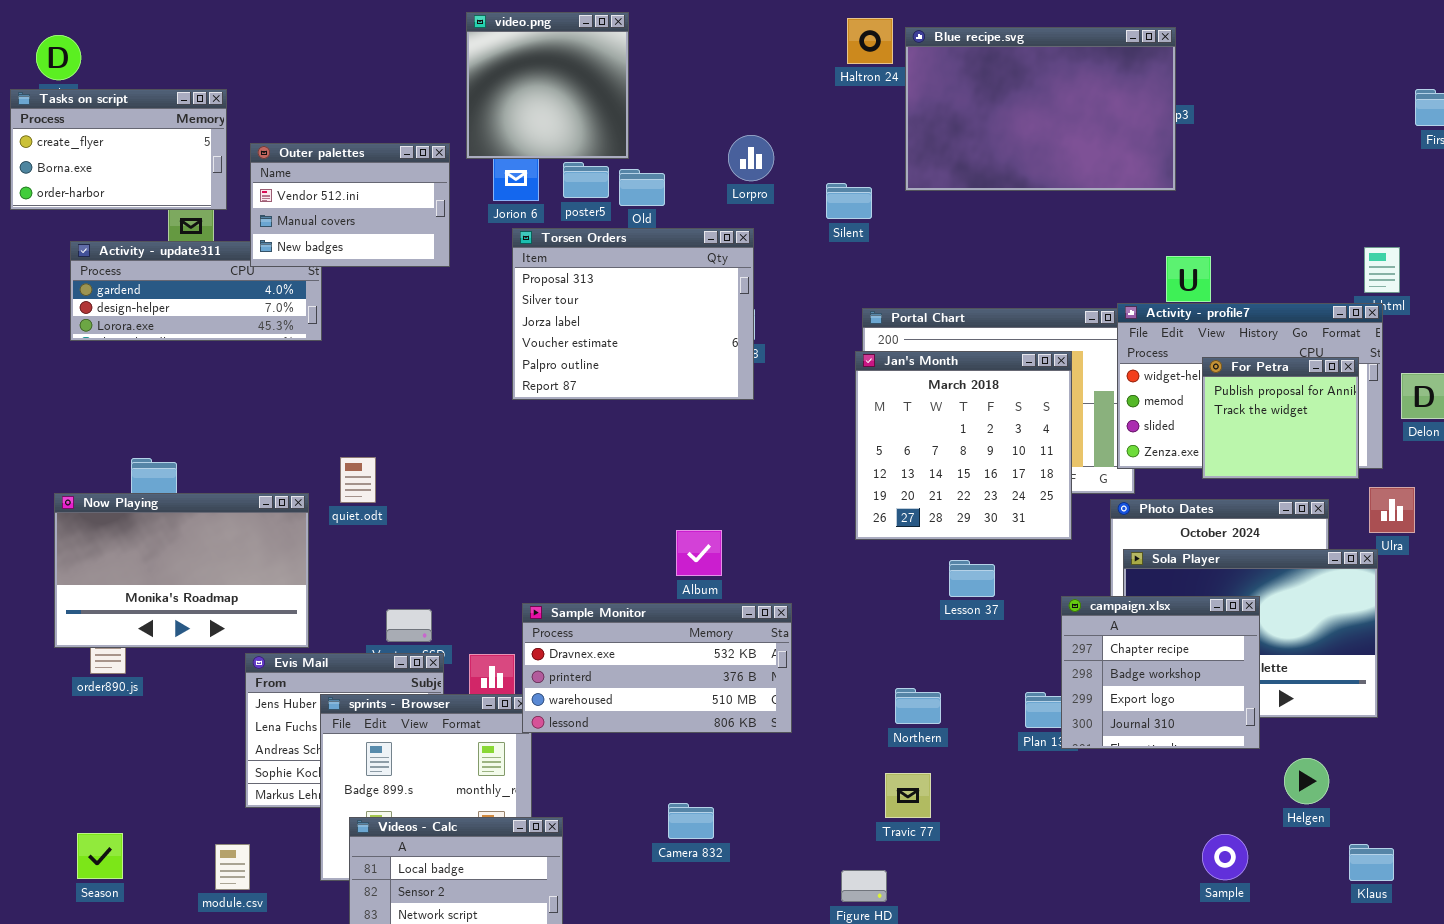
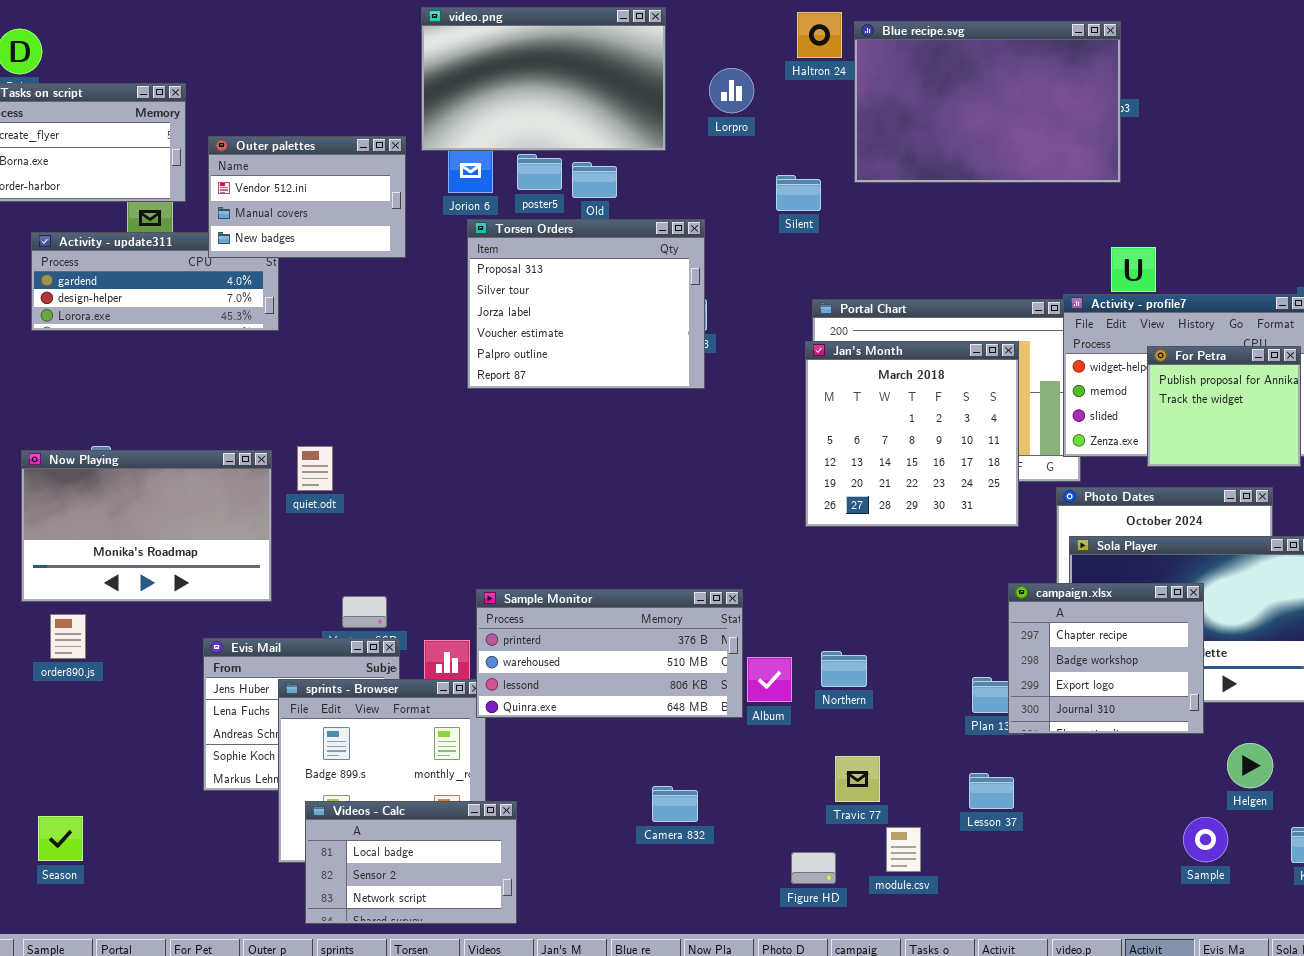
video.png: [466,12,629,159] -> [421,7,666,151], resized
Lorpro: [728,135,774,181] -> [709,68,754,113], moved
Now Playing: [54,493,309,648] -> [21,450,272,602], moved
Album: [676,530,722,576] -> [747,657,792,702], moved
Lesson 37: [949,560,995,597] -> [969,773,1014,809], moved
Sample Monitor: [522,603,792,733] -> [476,589,743,718], scrolled down 1 row
Northern: [895,688,941,724] -> [821,651,867,687], moved
Camera 832: [668,803,714,839] -> [652,786,698,822], moved
Sample: [1202,834,1248,880] -> [1183,817,1228,862], moved
module.csv: [215,844,250,890] -> [886,827,921,872], moved

